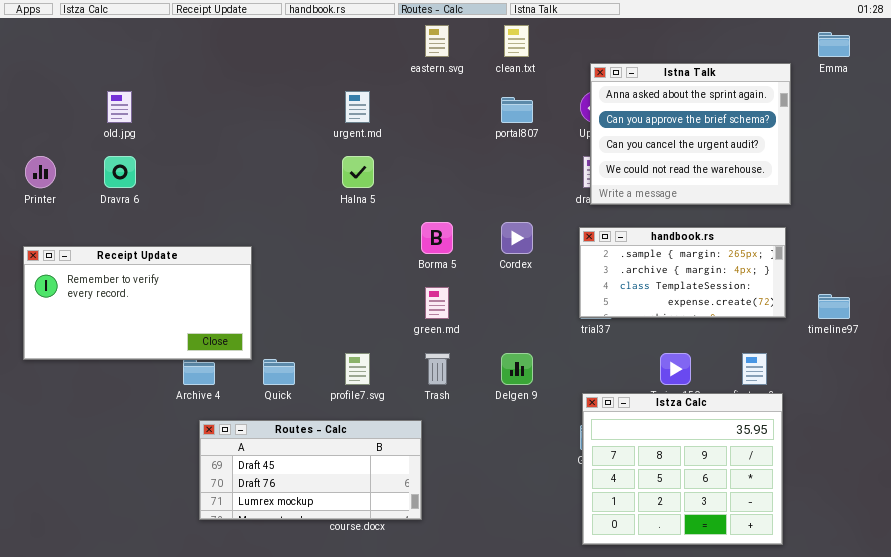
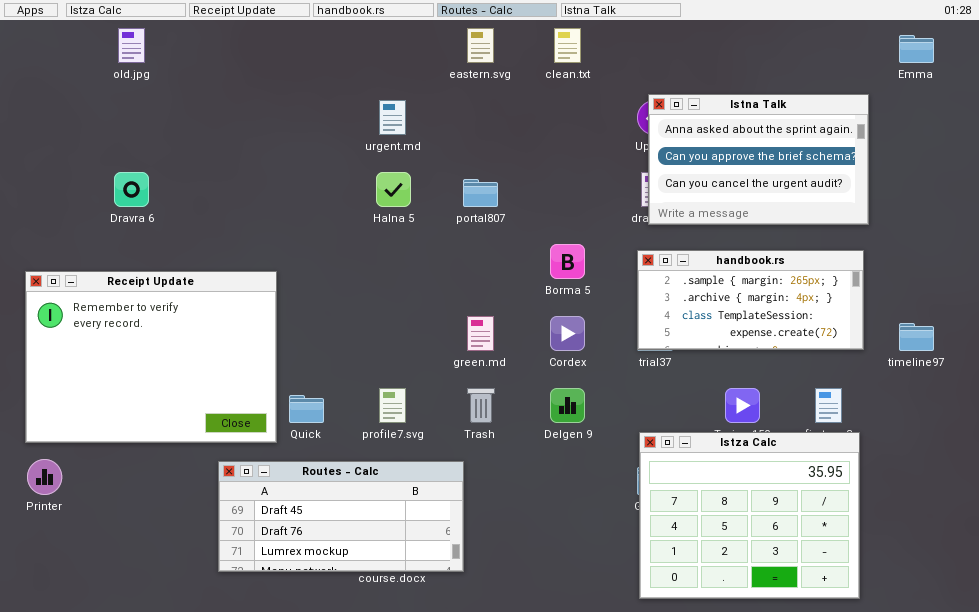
Istna Talk: [590,63,791,205] -> [648,94,869,225], resized
old.jpg: [107,91,132,123] -> [118,28,145,63], moved
portal807: [501,97,533,123] -> [463,179,498,207], moved
Printer: [25,156,56,188] -> [27,459,62,495], moved
Borma 5: [421,222,453,254] -> [550,244,585,279], moved
Cordex: [501,222,533,254] -> [550,316,585,351], moved
Receipt Update: [23,246,252,360] -> [25,271,277,443], resized

